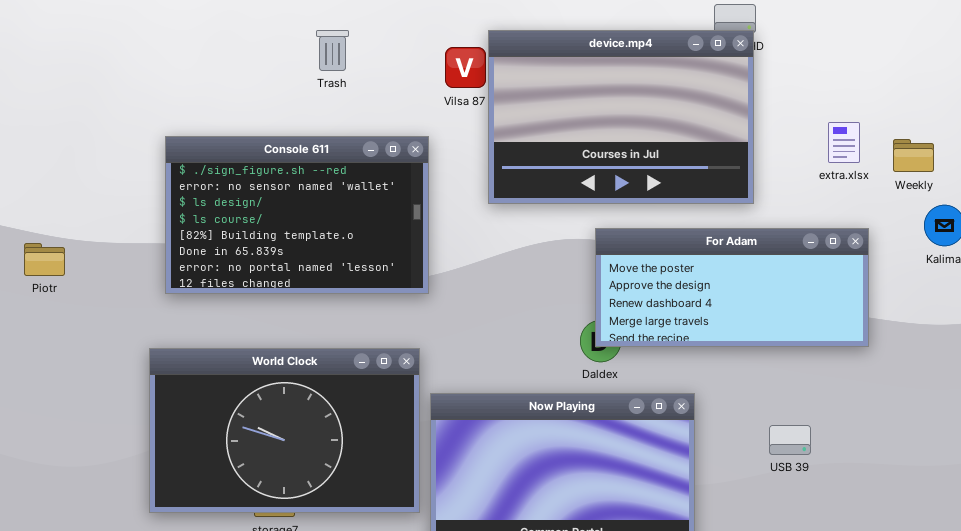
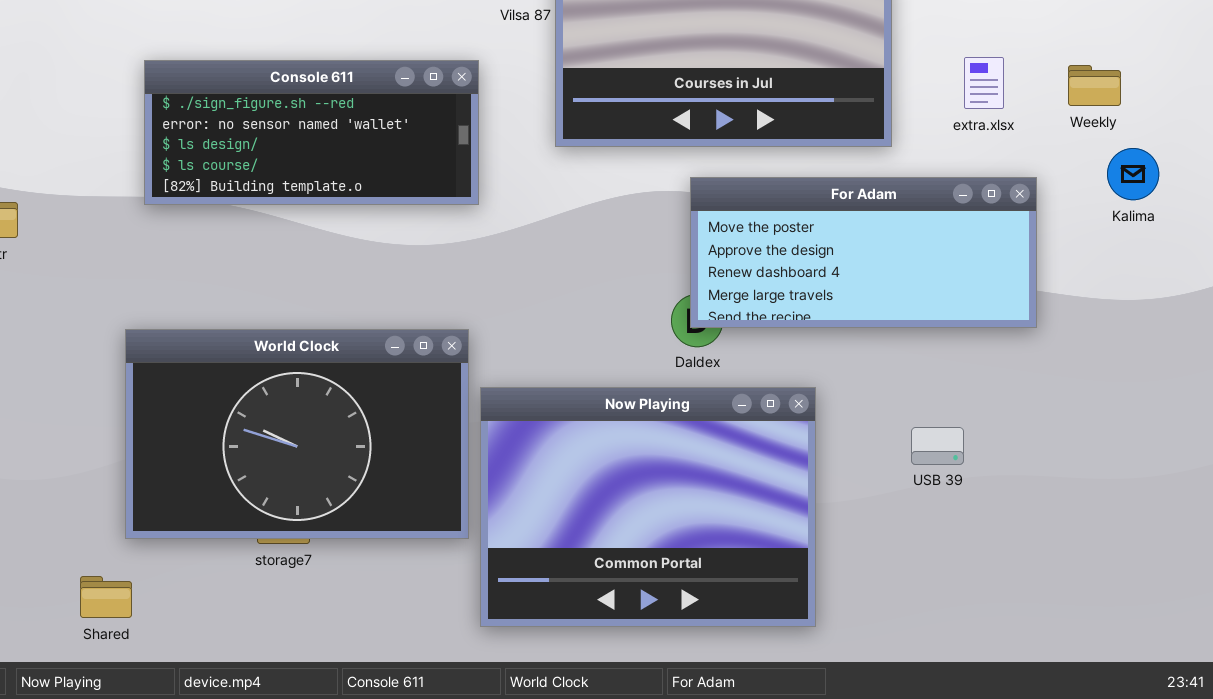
extra.xlsx: [828,122,860,163] -> [964,57,1004,109], moved
Console 611: [165,136,429,294] -> [144,60,479,205], resized

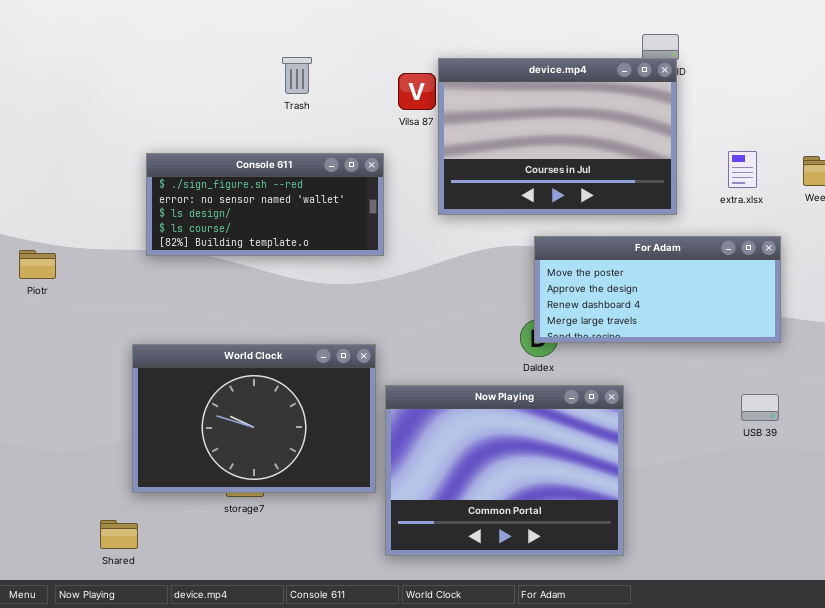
USB 39: [911,427,964,465] -> [741,394,779,421], moved

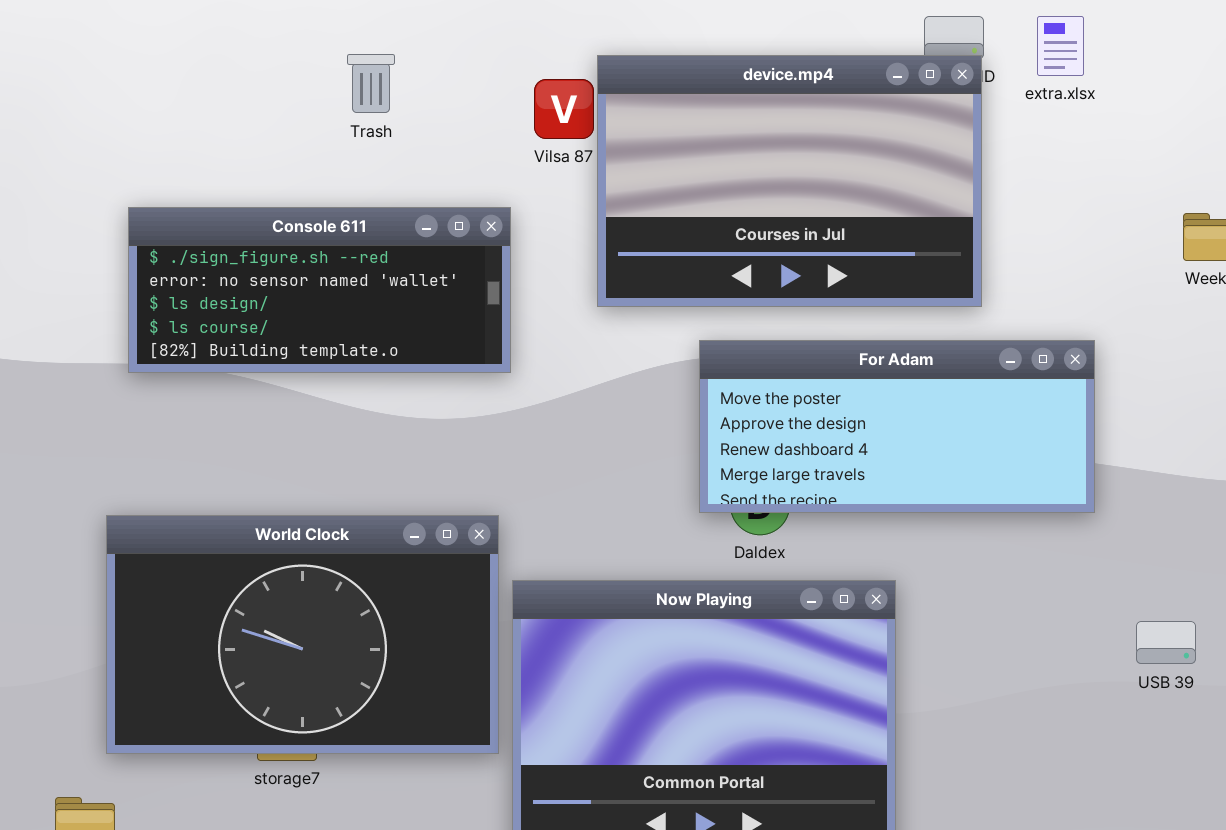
extra.xlsx: [728,151,757,188] -> [1037,16,1084,76], moved
For Adam: [534,236,781,343] -> [699,340,1095,513], moved
USB 39: [741,394,779,421] -> [1136,621,1196,664], moved

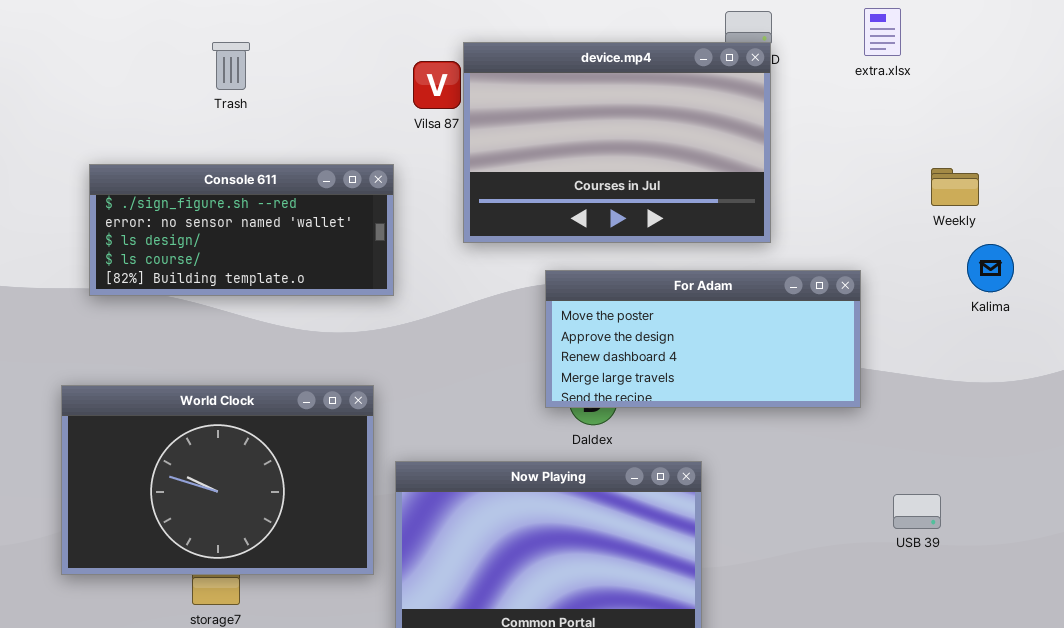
extra.xlsx: [1037,16,1084,76] -> [864,8,901,56], moved
Trash: [347,54,395,113] -> [212,42,250,90], moved
World Clock: [106,515,499,754] -> [61,385,374,575], moved

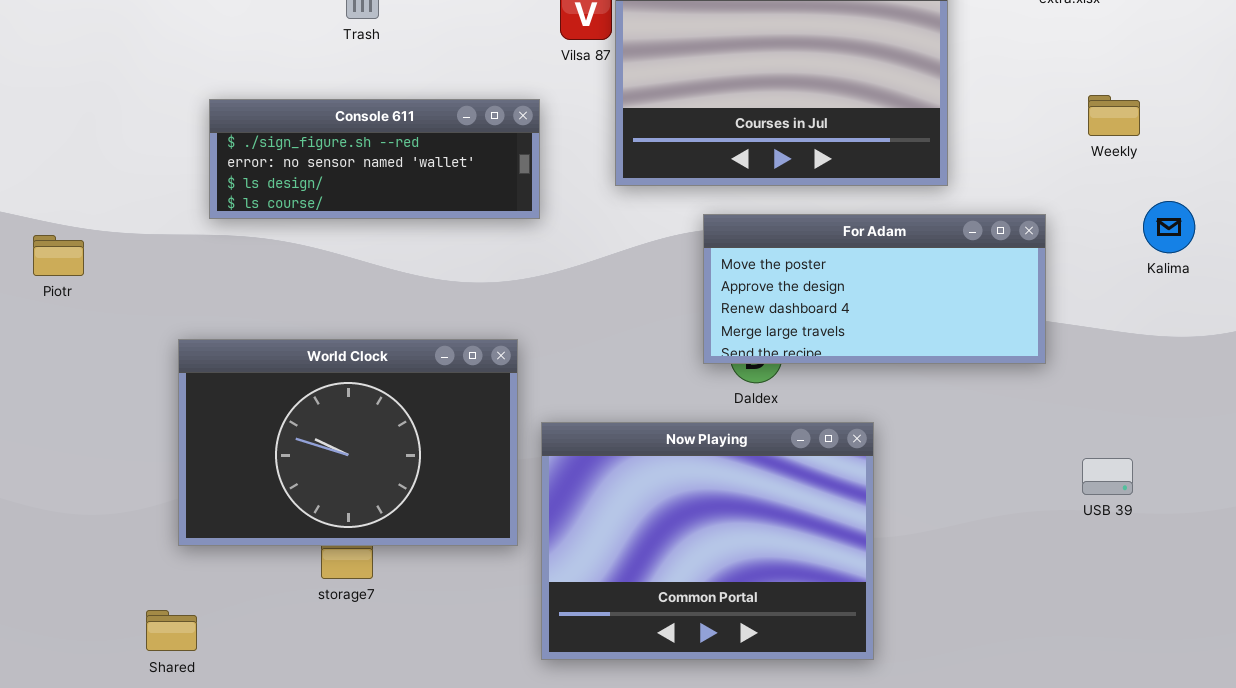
Console 611: [89,164,394,296] -> [209,99,540,219], resized
Weekly: [931,168,979,206] -> [1088,95,1140,136], moved
Kalima: [967,244,1014,292] -> [1143,201,1195,253], moved

